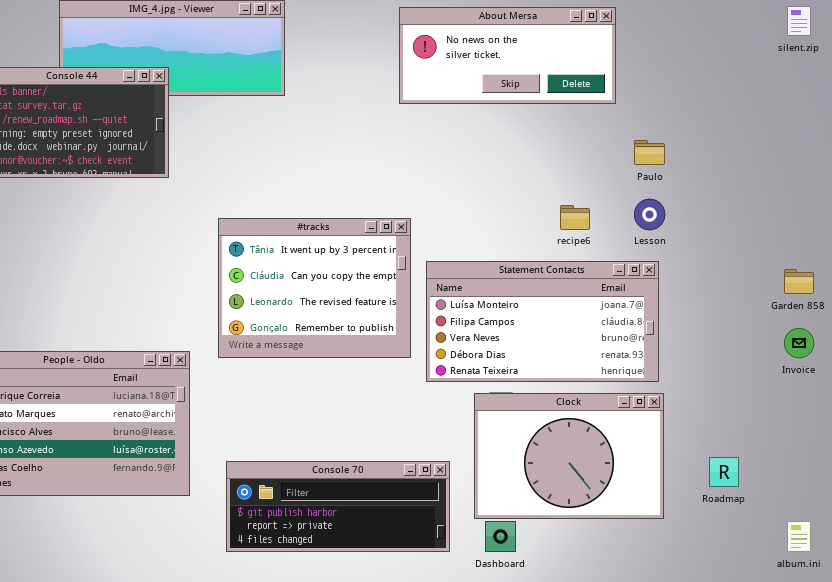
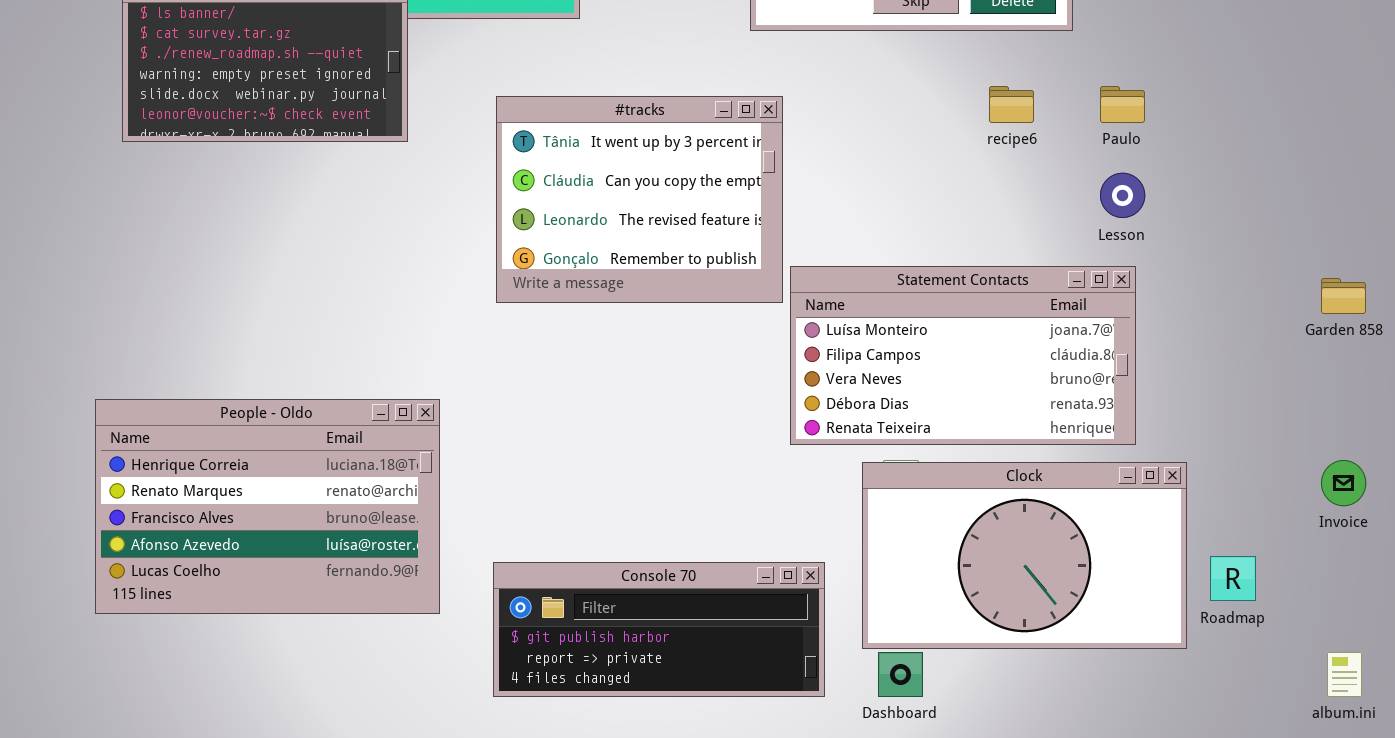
recipe6: [560,205,590,230] -> [989,86,1034,123], moved
#tracks: [218,218,411,358] -> [496,96,783,303], moved
Invoice: [784,328,814,358] -> [1321,460,1366,506], moved
Clock: [474,393,664,519] -> [862,462,1187,649], resized

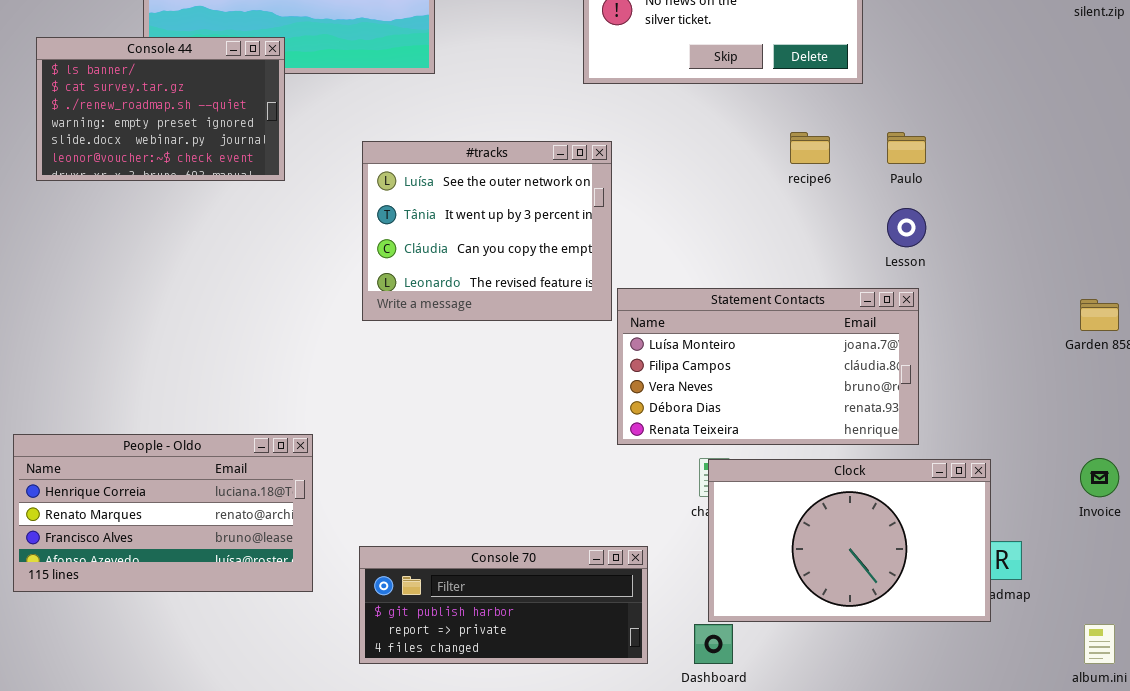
#tracks: [496,96,783,303] -> [362,141,612,321], scrolled up 1 row
People - Oldo: [95,399,440,614] -> [13,434,313,592], resized
Clock: [862,462,1187,649] -> [708,459,991,622], moved

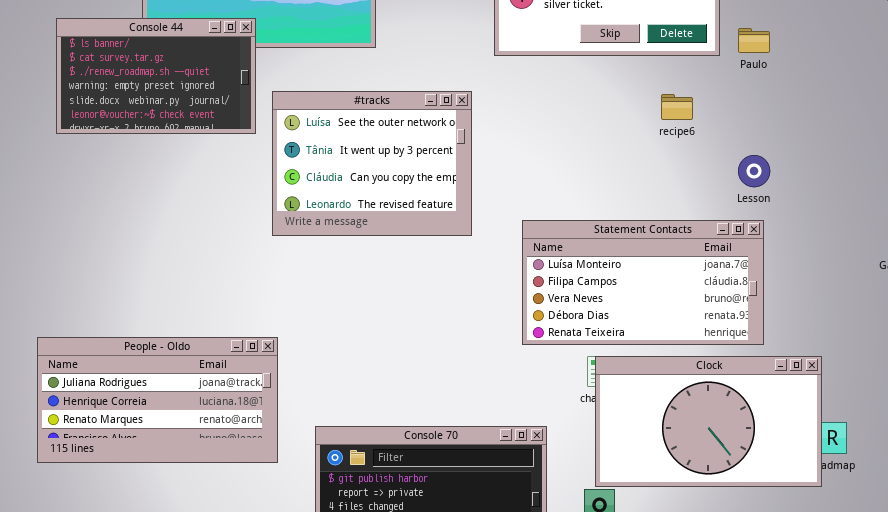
Paulo: [887,132,926,164] -> [738,28,770,53], moved
#tracks: [362,141,612,321] -> [272,91,472,236], moved
People - Oldo: [13,434,313,592] -> [37,337,278,463], scrolled up 1 row

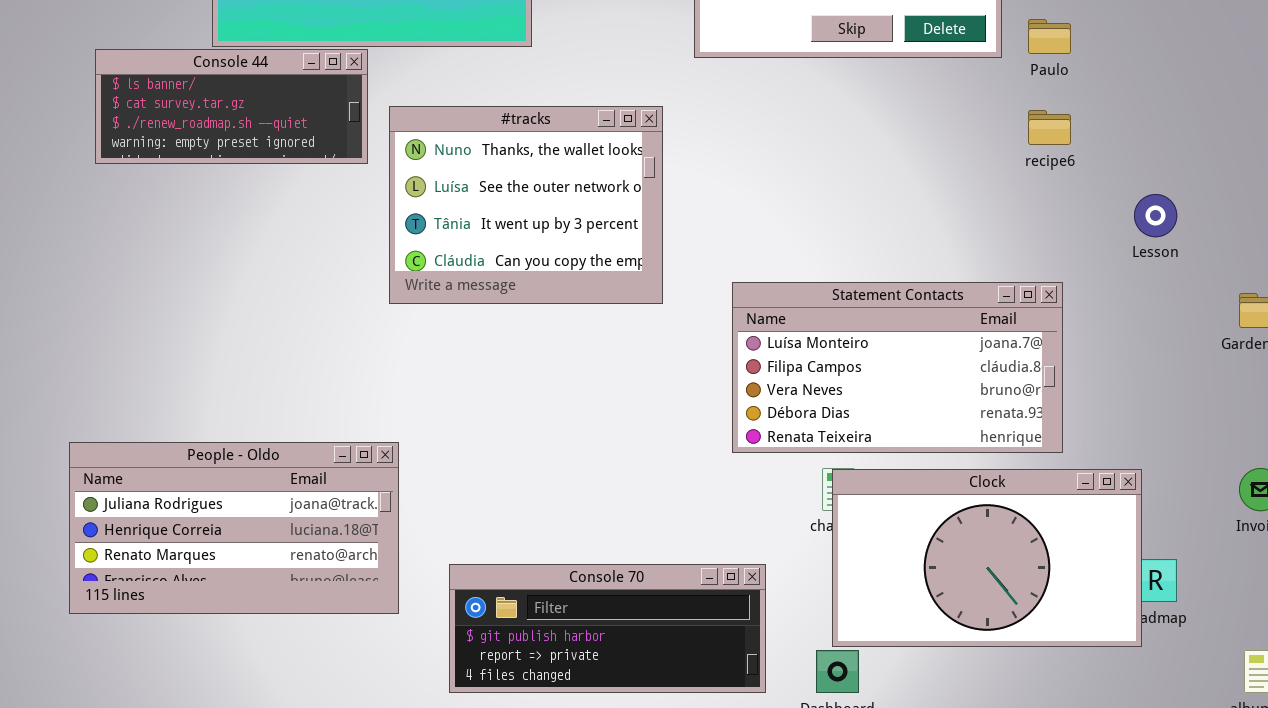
Console 44: [56,18,256,134] -> [95,49,368,164], resized
#tracks: [272,91,472,236] -> [389,106,663,304], scrolled up 1 row
recipe6: [661,94,693,120] -> [1028,110,1071,145], moved
Lesson: [738,155,770,187] -> [1134,194,1177,237], moved

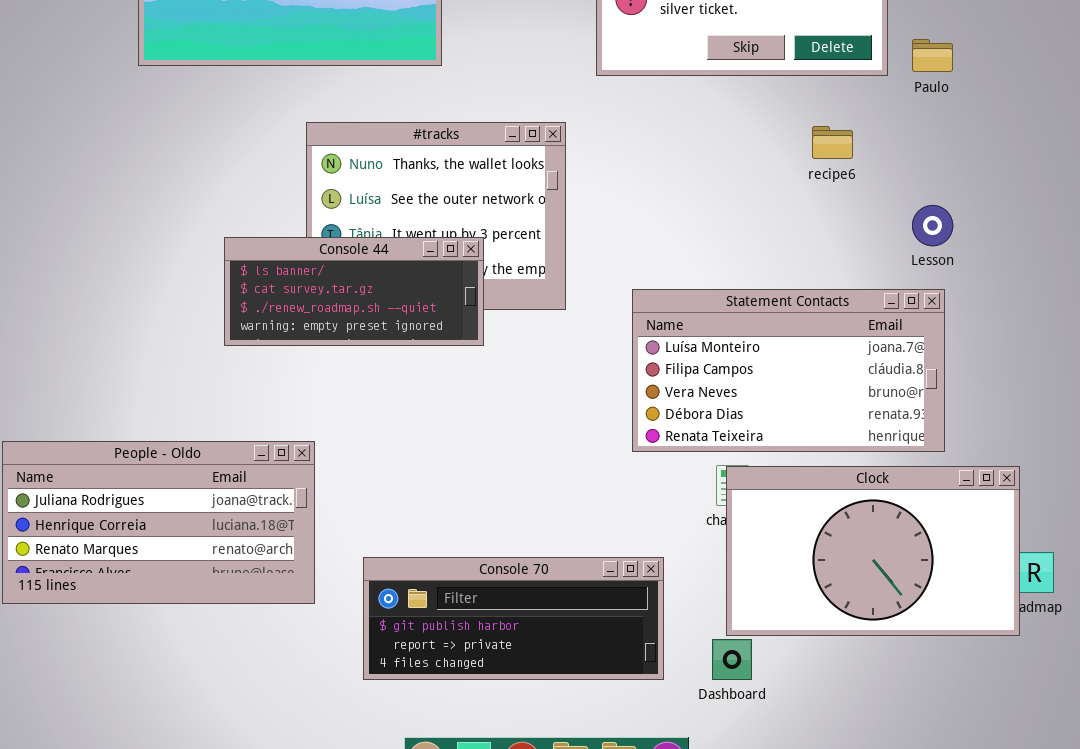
Console 44: [95,49,368,164] -> [224,237,484,346], moved
recipe6: [1028,110,1071,145] -> [812,126,853,159], moved
Lesson: [1134,194,1177,237] -> [912,205,953,246], moved

